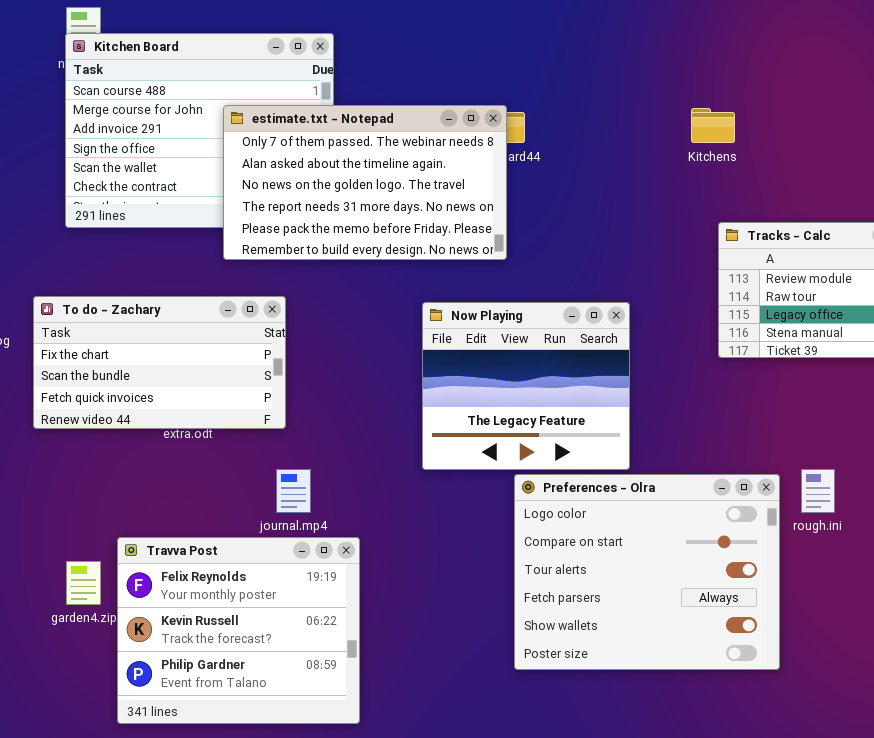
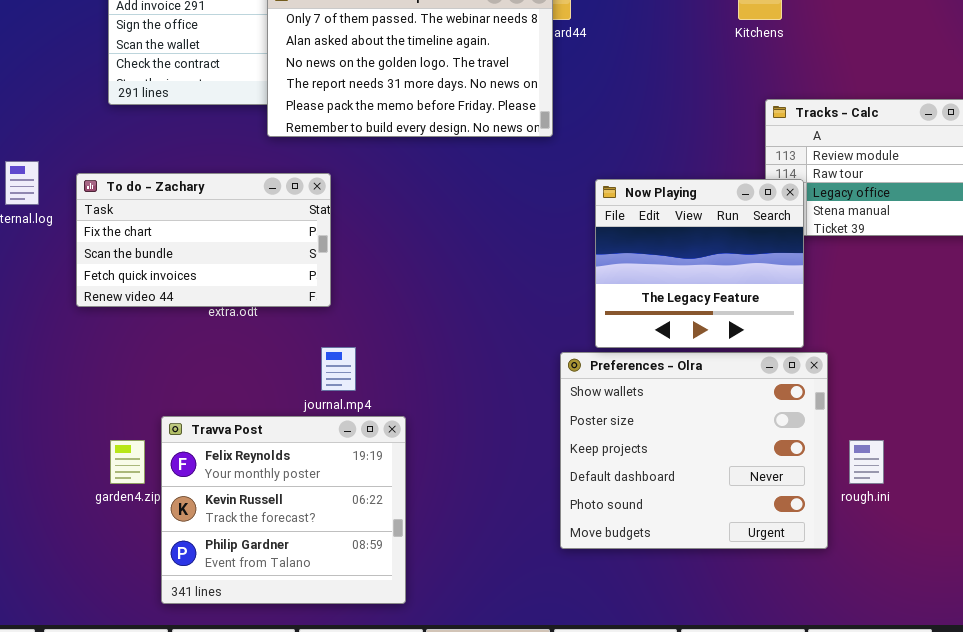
Now Playing: [422,302,630,470] -> [595,179,804,348], moved
rough.ini: [801,469,835,513] -> [849,440,884,484], moved
Preferences - Olra: [514,474,780,670] -> [560,352,828,549], scrolled down 4 rows

